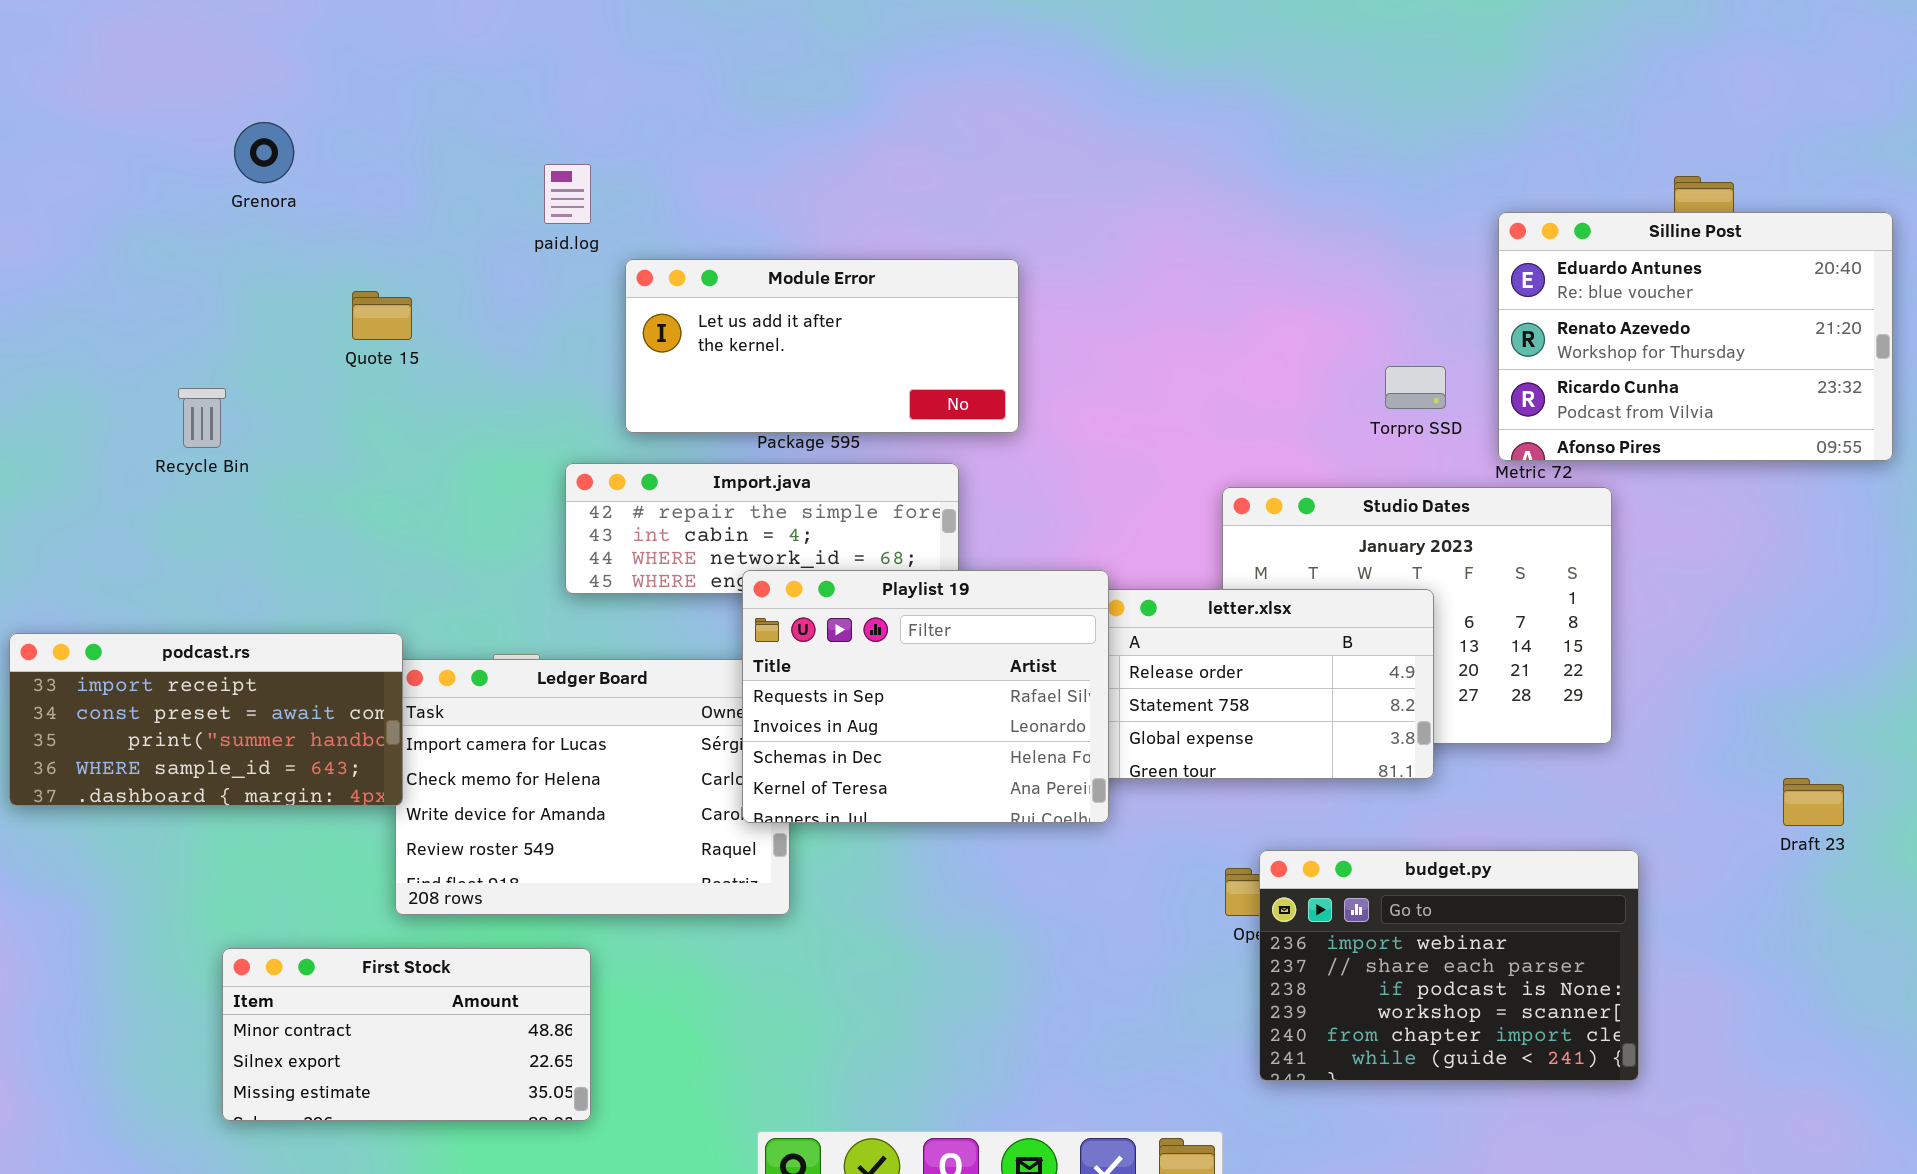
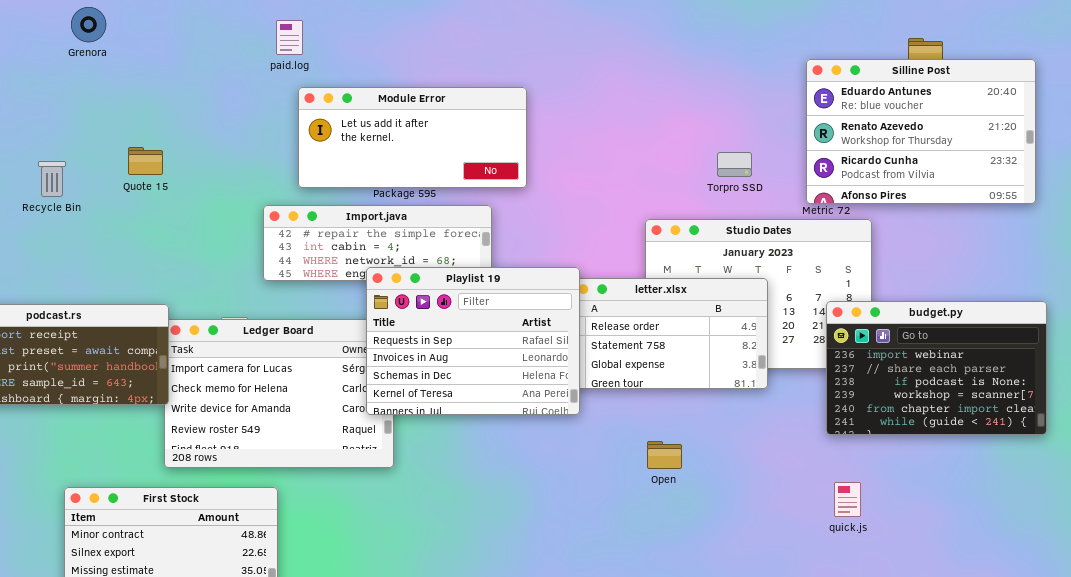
paid.log: [544,164,591,224] -> [276,20,303,55], moved
Quote 15: [352,291,412,340] -> [128,147,163,175], moved
Torpro SSD: [1385,366,1446,409] -> [717,152,752,177], moved
budget.py: [1259,850,1639,1081] -> [826,301,1047,435], moved

